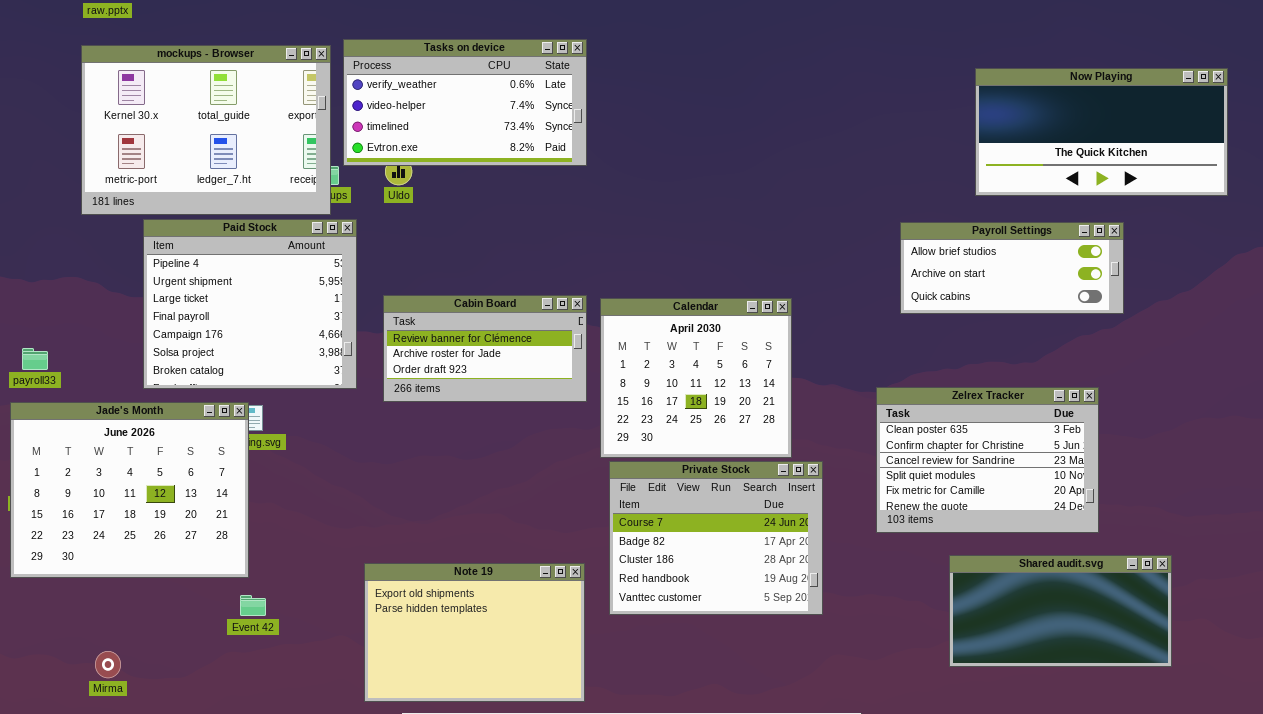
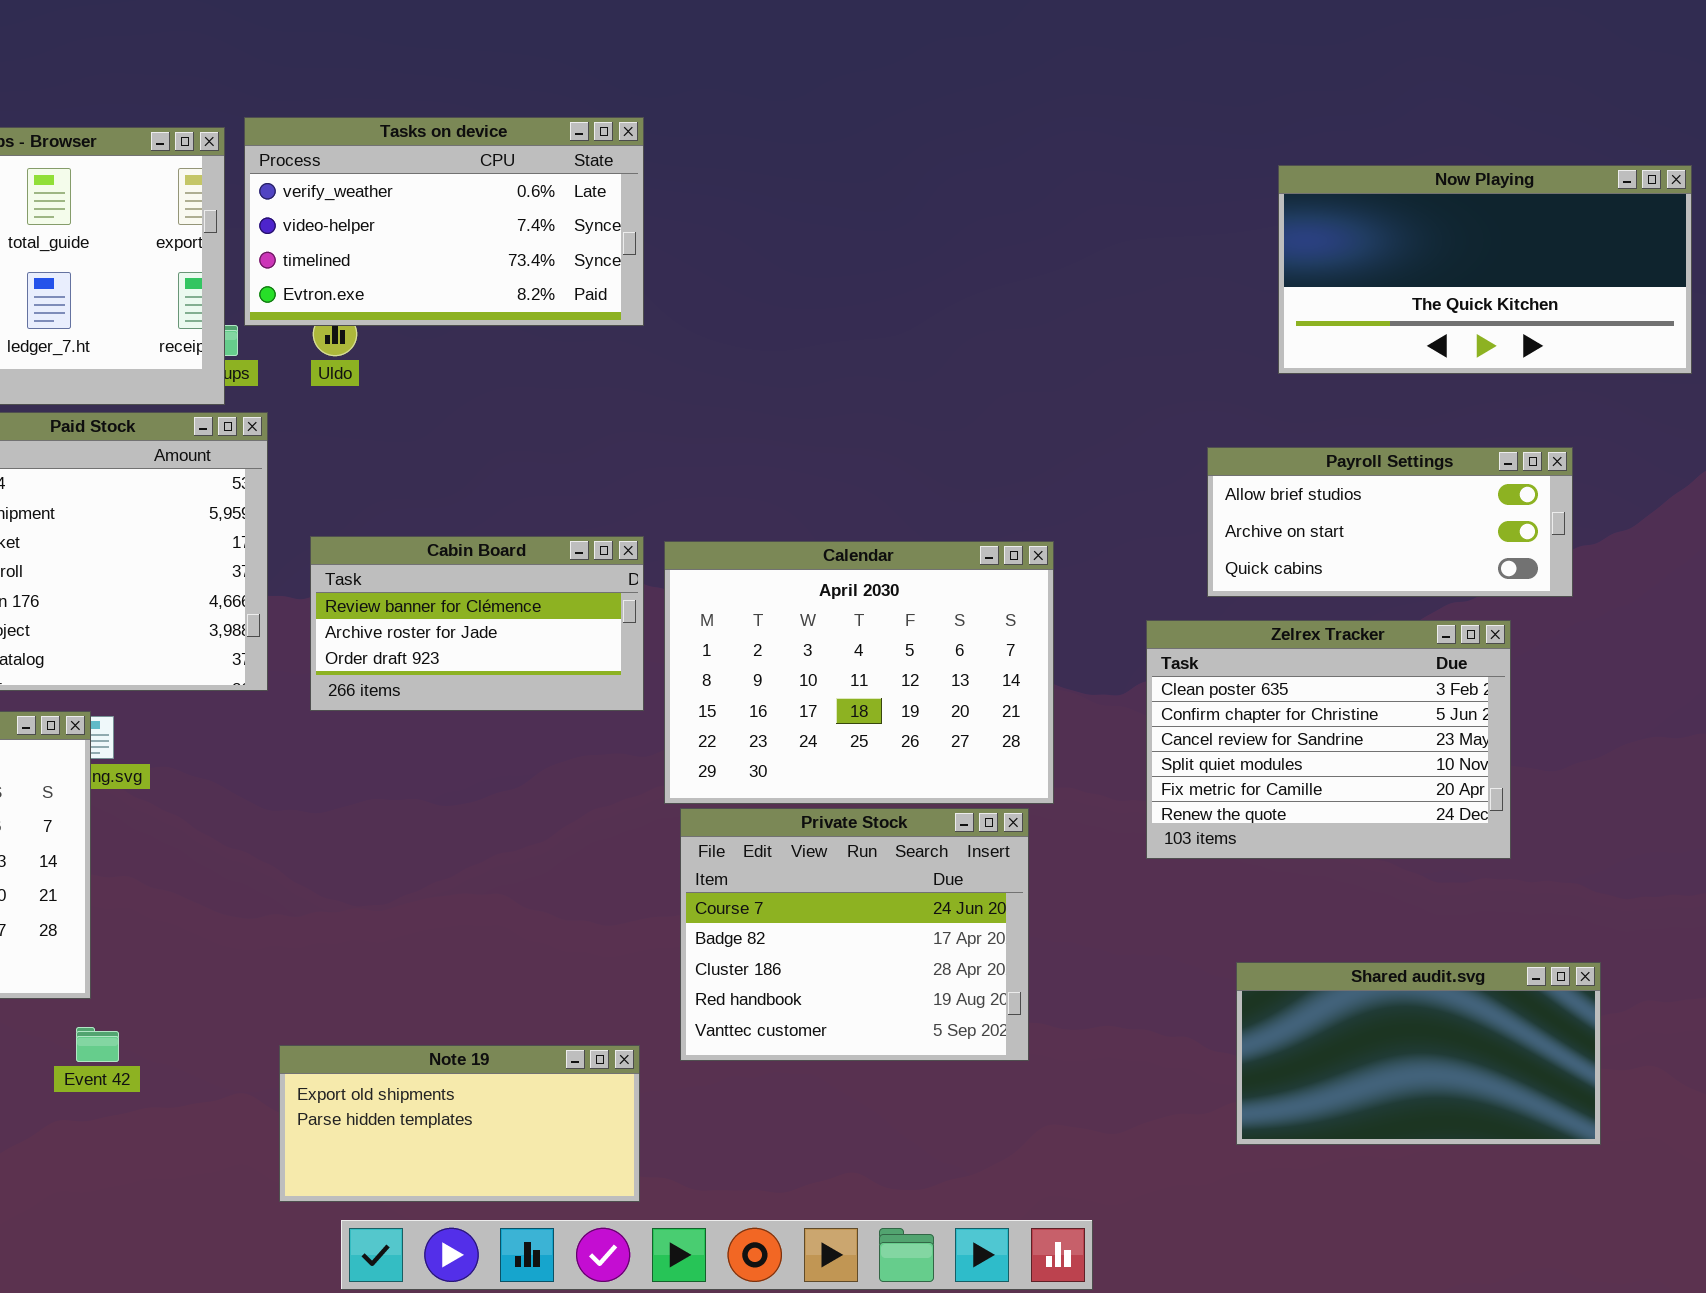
Payroll Settings: [900,222,1124,314] -> [1207,447,1573,597], moved
Calendar: [600,298,792,458] -> [664,541,1054,804], resized
Zelrex Tracker: [876,387,1099,533] -> [1146,620,1511,859], moved
Note 19: [364,563,585,702] -> [279,1045,640,1202], resized

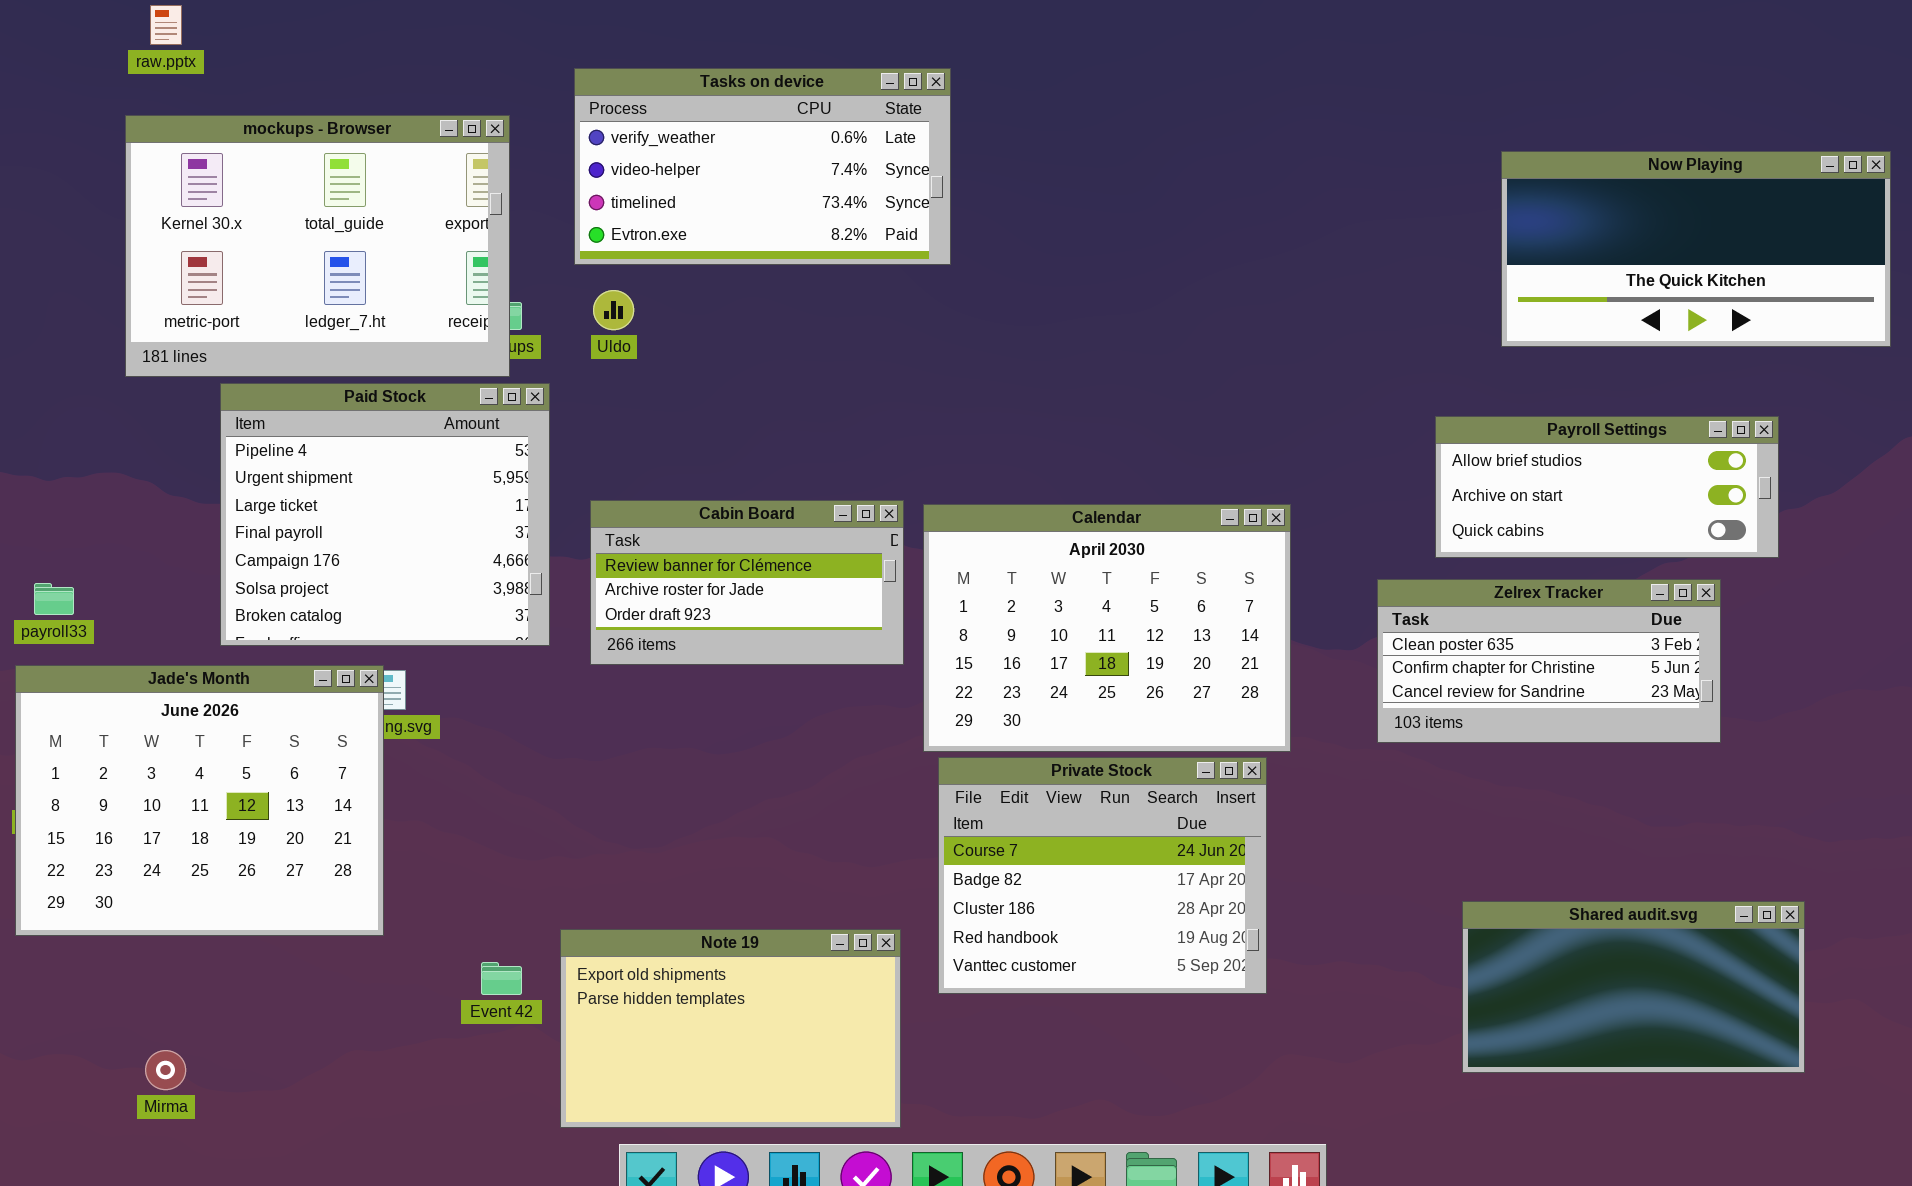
Tasks on device: [244,117,644,326] -> [574,68,951,265], moved
Zelrex Tracker: [1146,620,1511,859] -> [1377,579,1721,743], resized
Event 42: [76,1027,119,1062] -> [481,962,522,995], moved
Note 19: [279,1045,640,1202] -> [560,929,901,1128], resized

